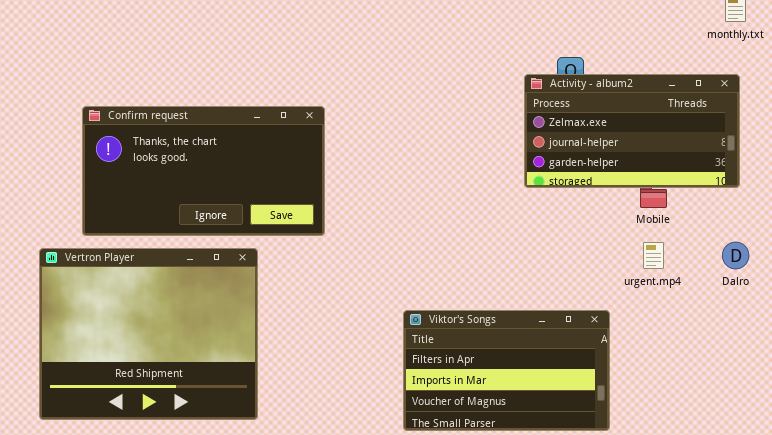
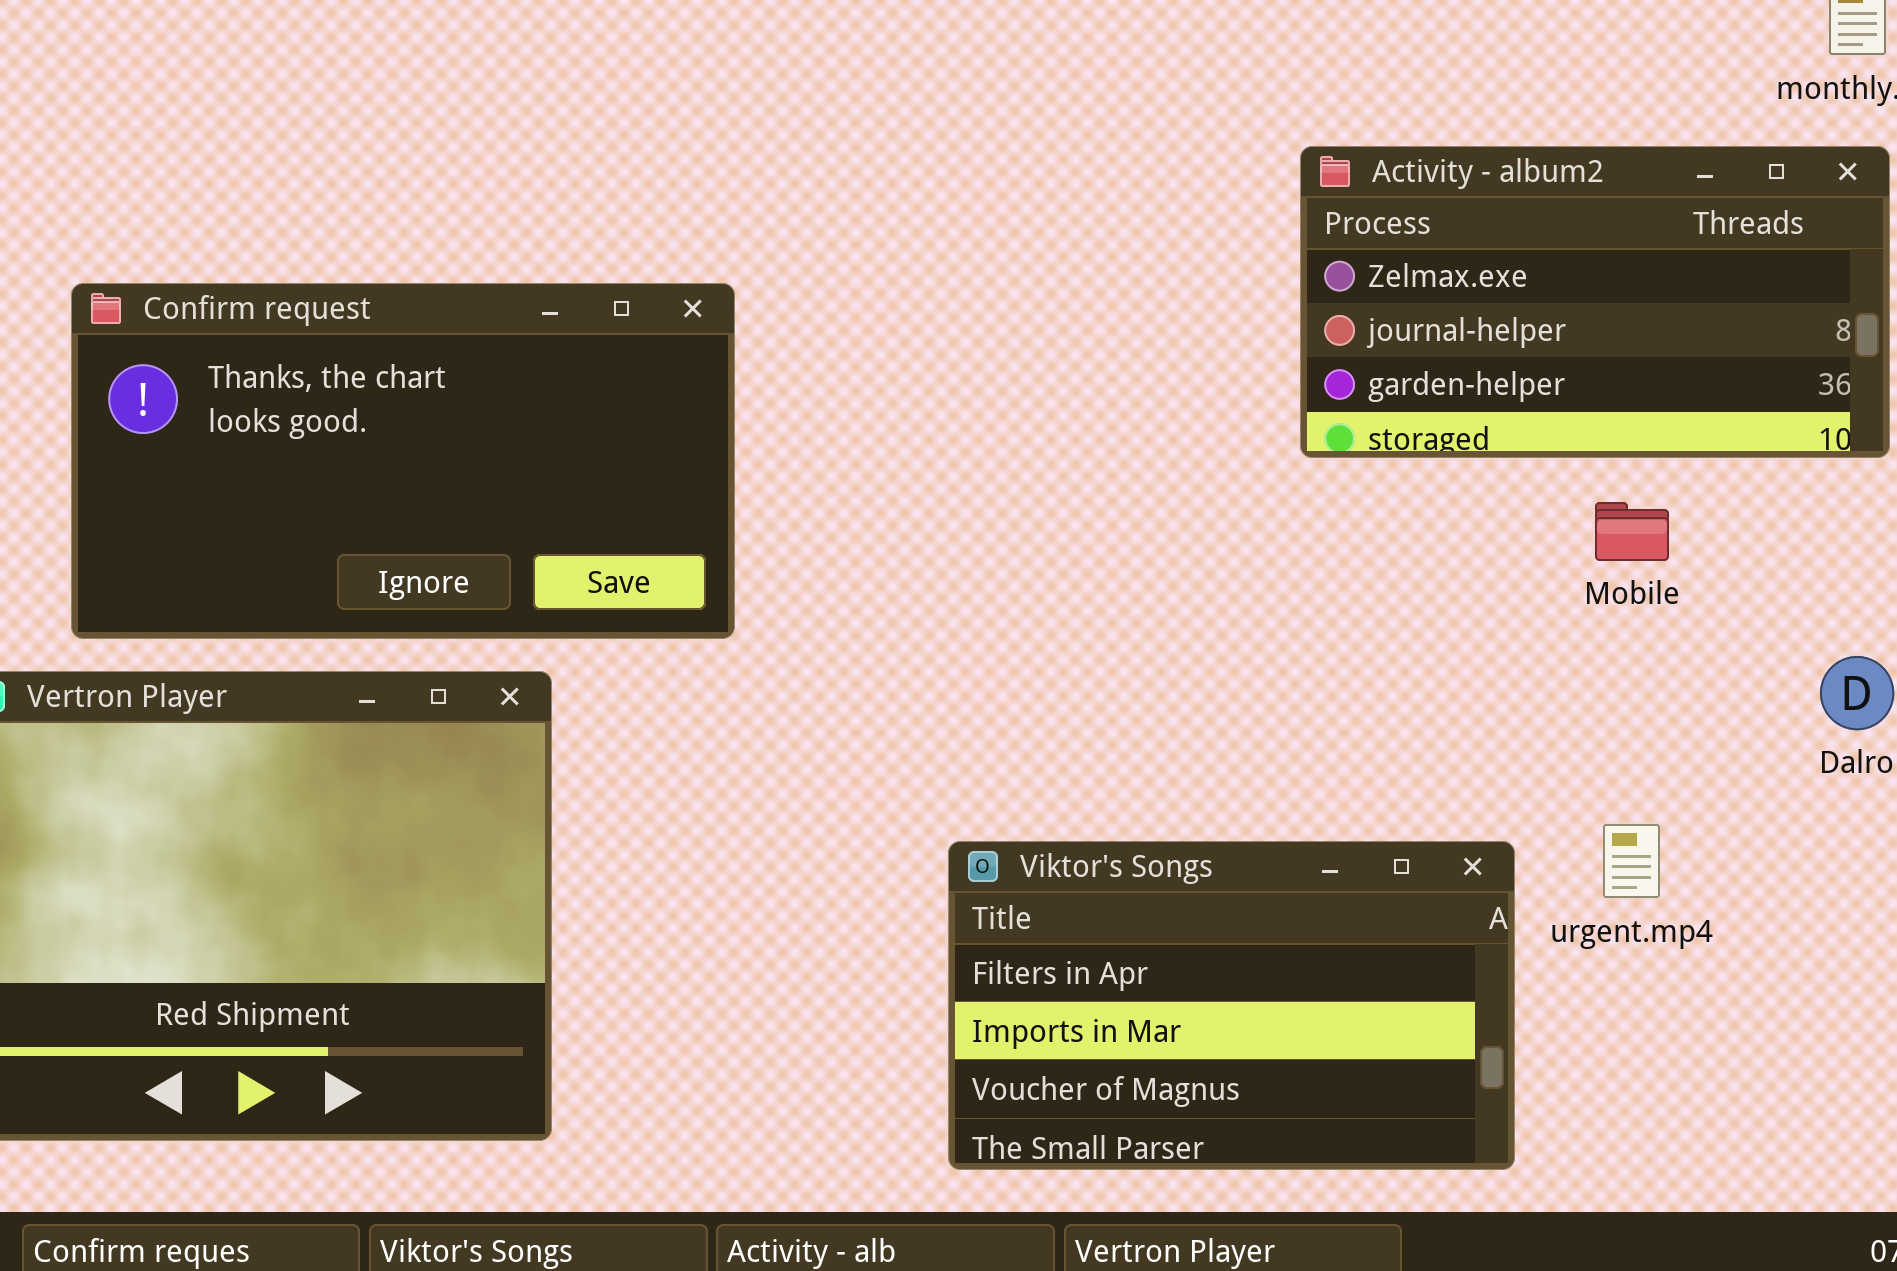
Activity - album2: [524,74,740,188] -> [1300,146,1890,458], moved
urgent.mp4: [643,242,664,269] -> [1603,824,1660,898], moved

